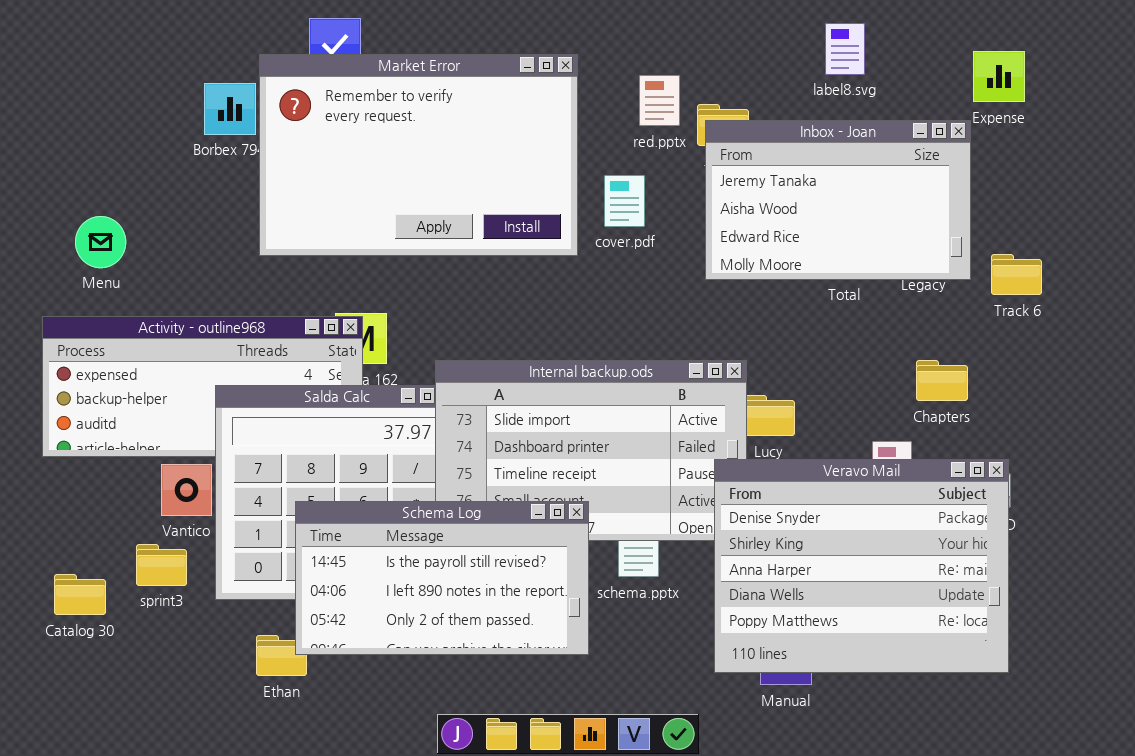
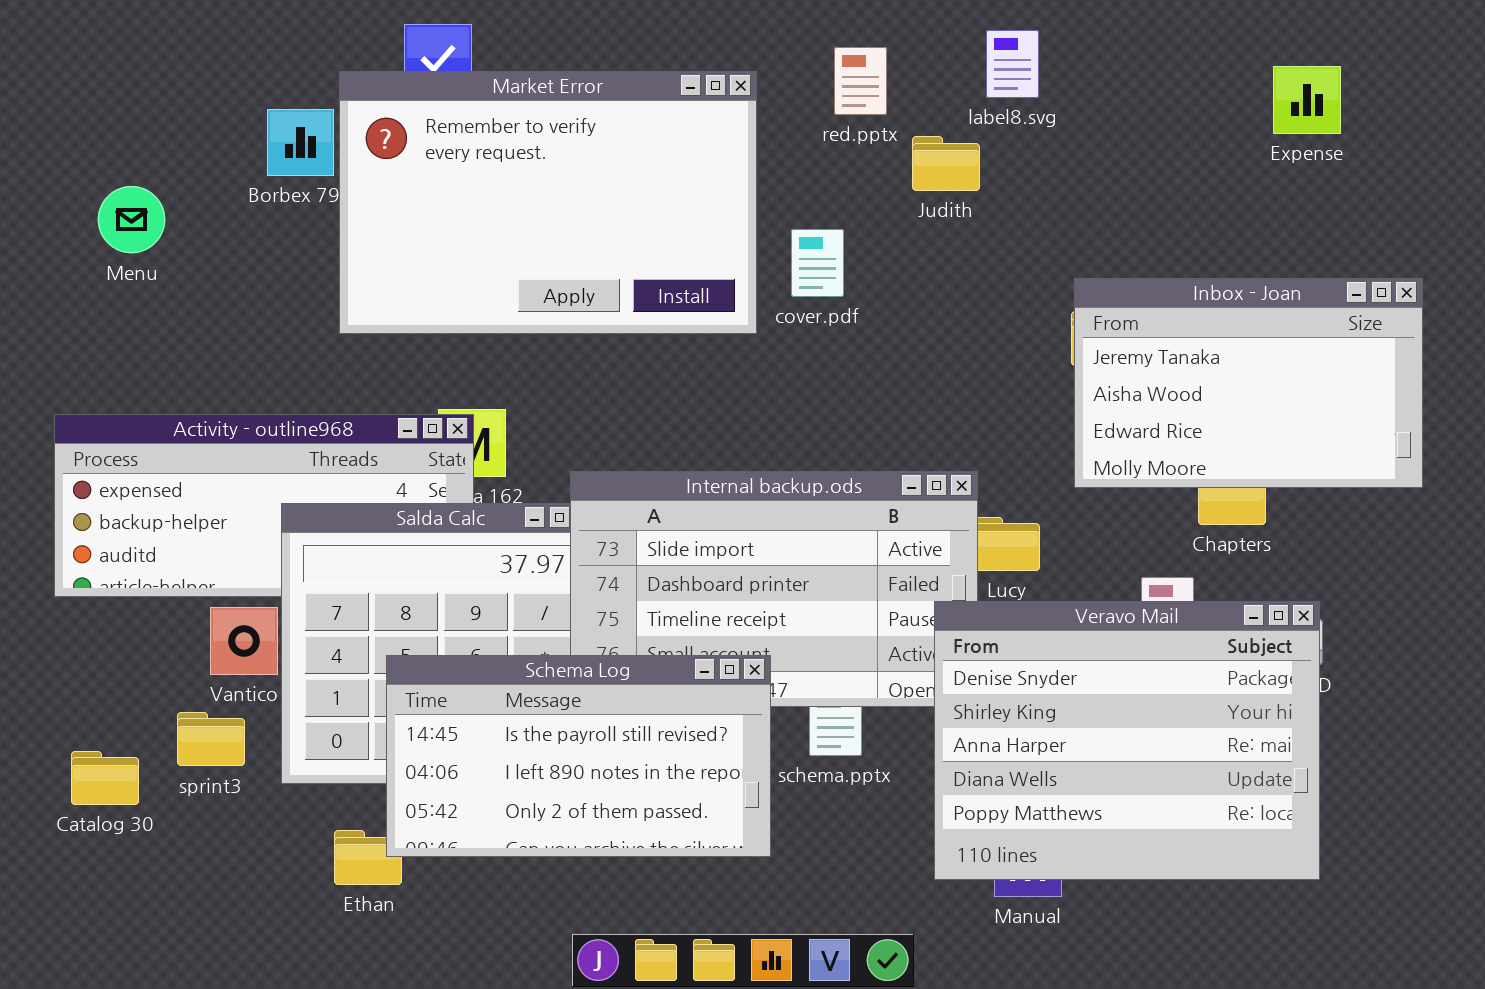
label8.svg: [825,23,865,75] -> [986,30,1039,98], moved
red.pptx: [639,75,680,126] -> [834,47,887,115], moved
Inbox - Joan: [705,120,971,280] -> [1074,278,1423,488], moved
Menu: [75,216,126,268] -> [98,186,165,253], moved

